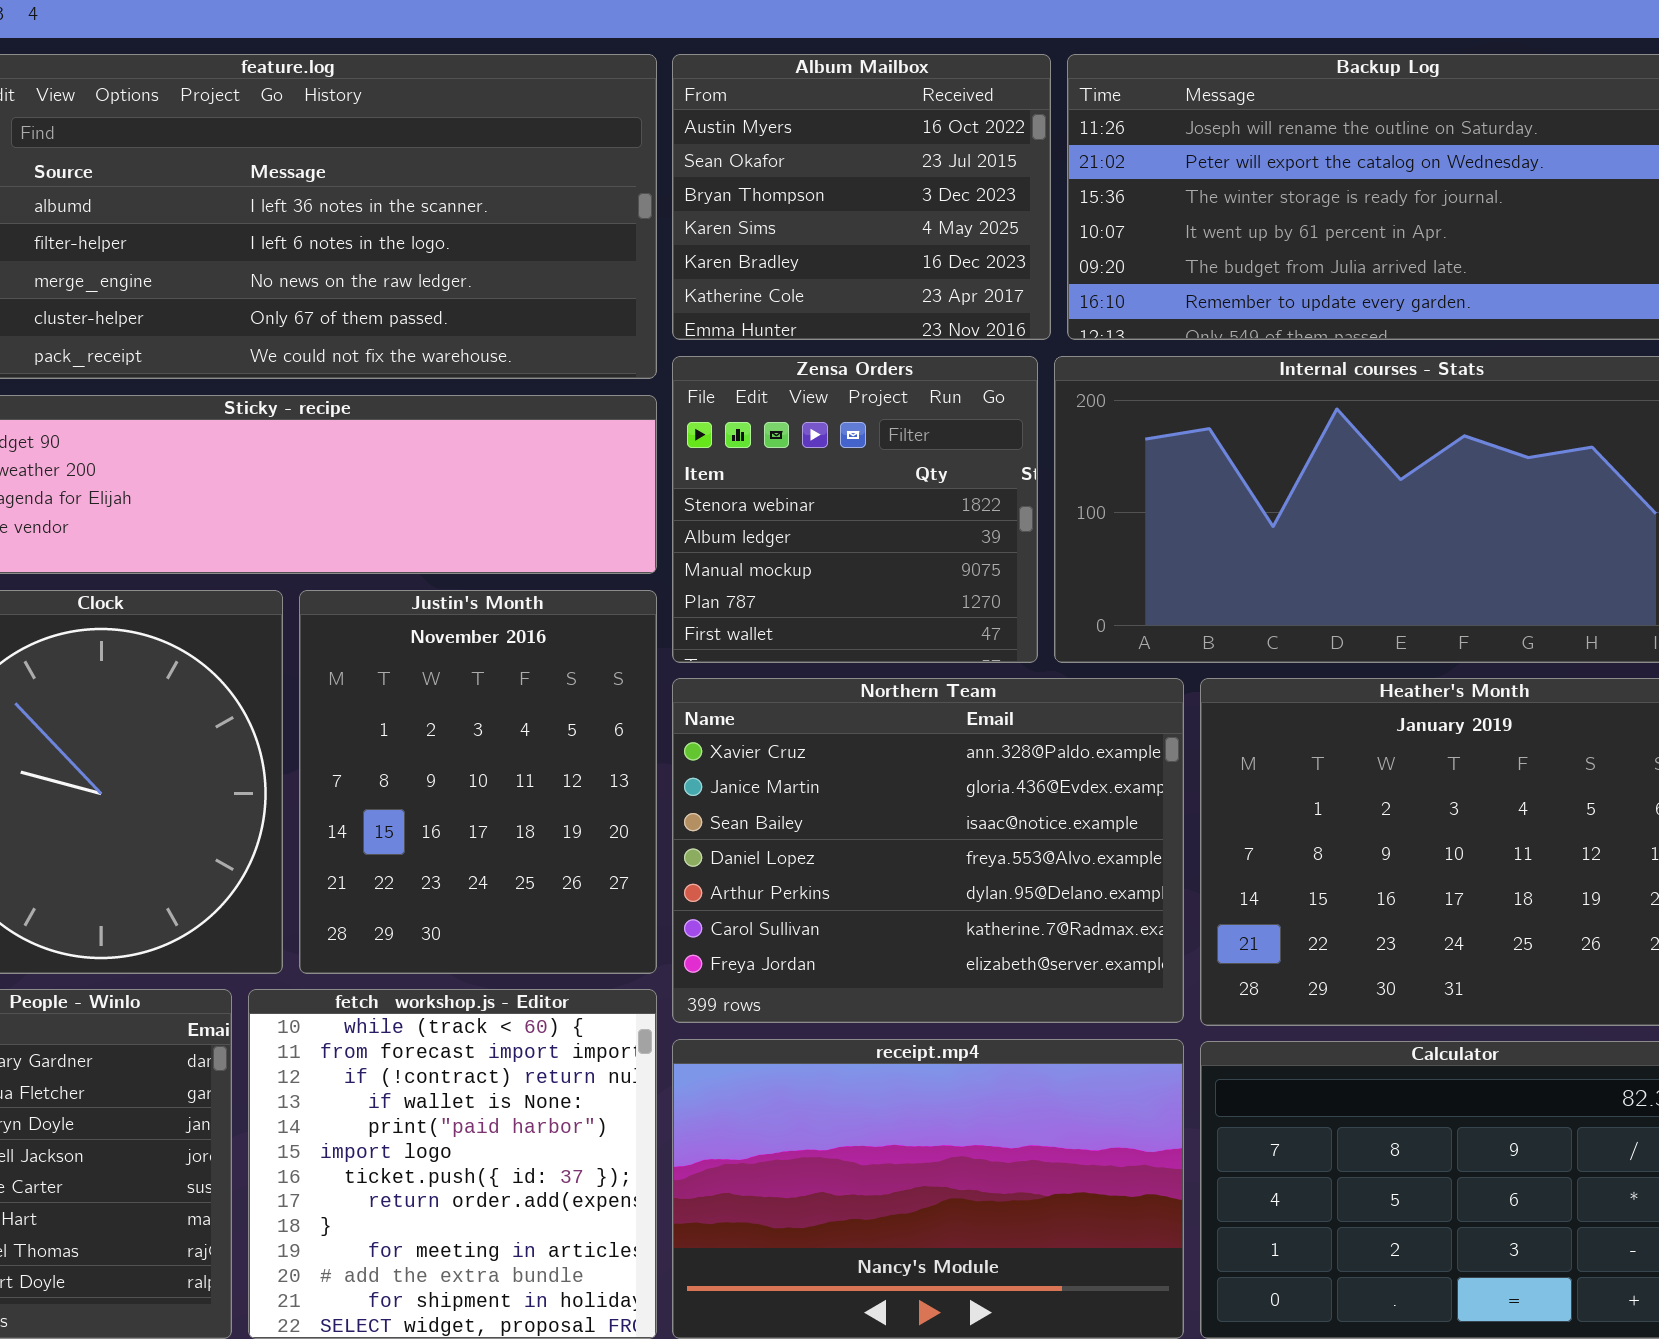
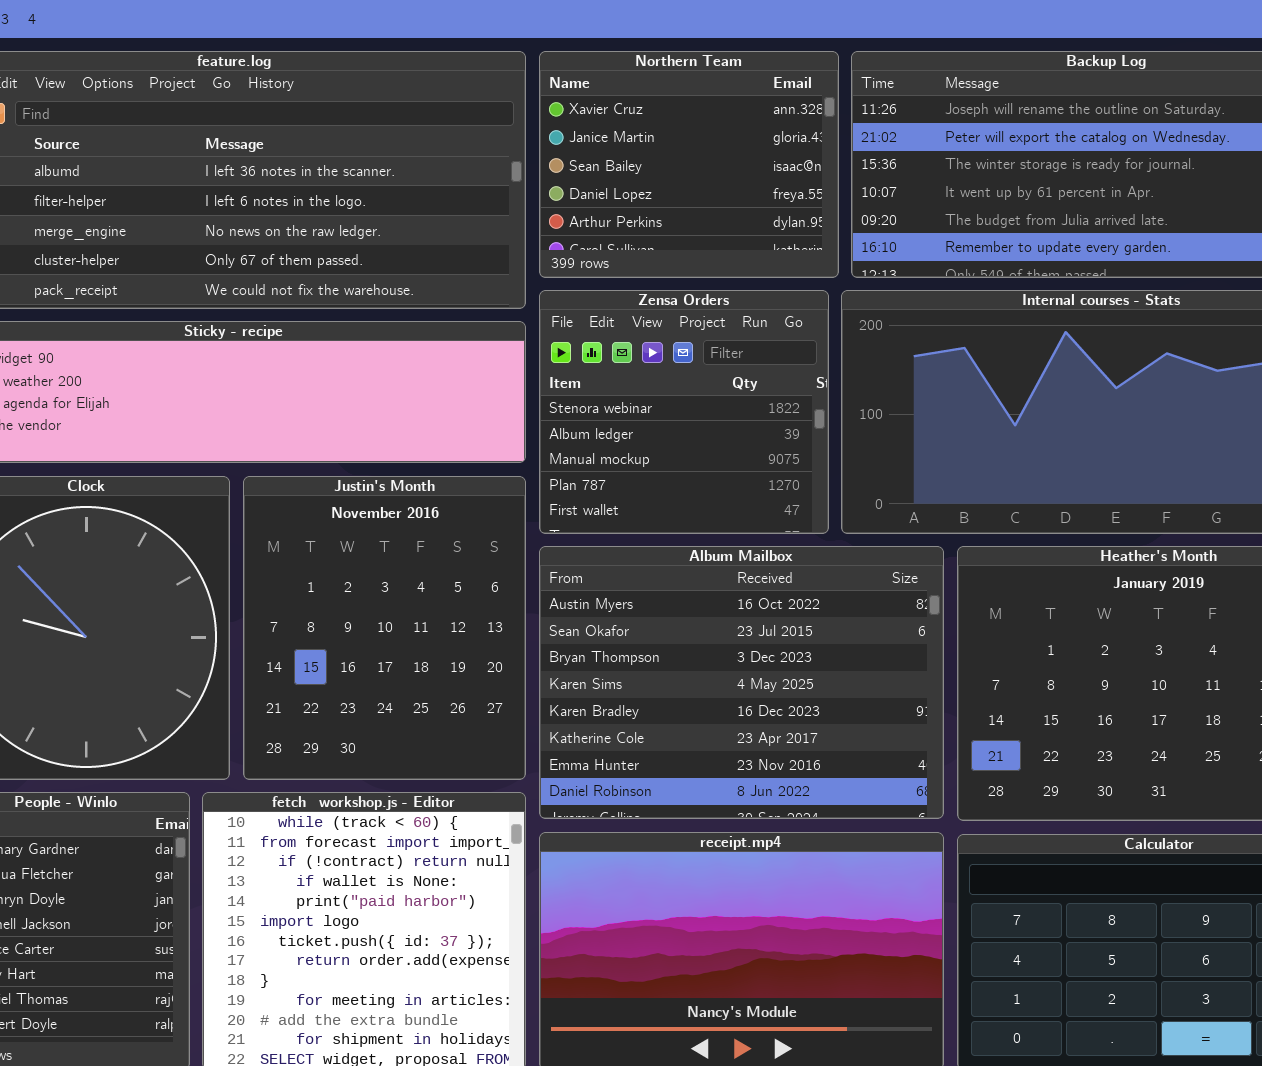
Album Mailbox: [672,54,1051,340] -> [539,546,944,819], moved, resized
Northern Team: [672,678,1184,1023] -> [539,51,839,278], moved, resized

